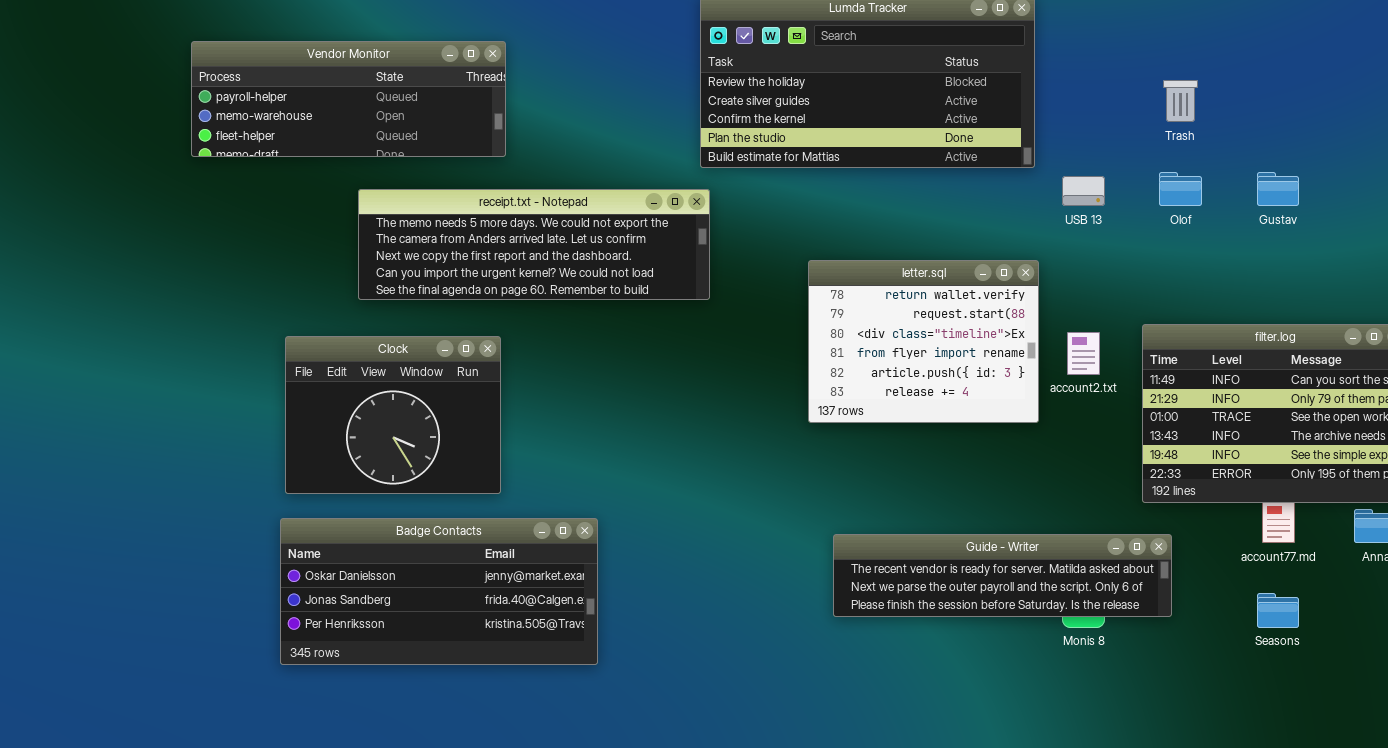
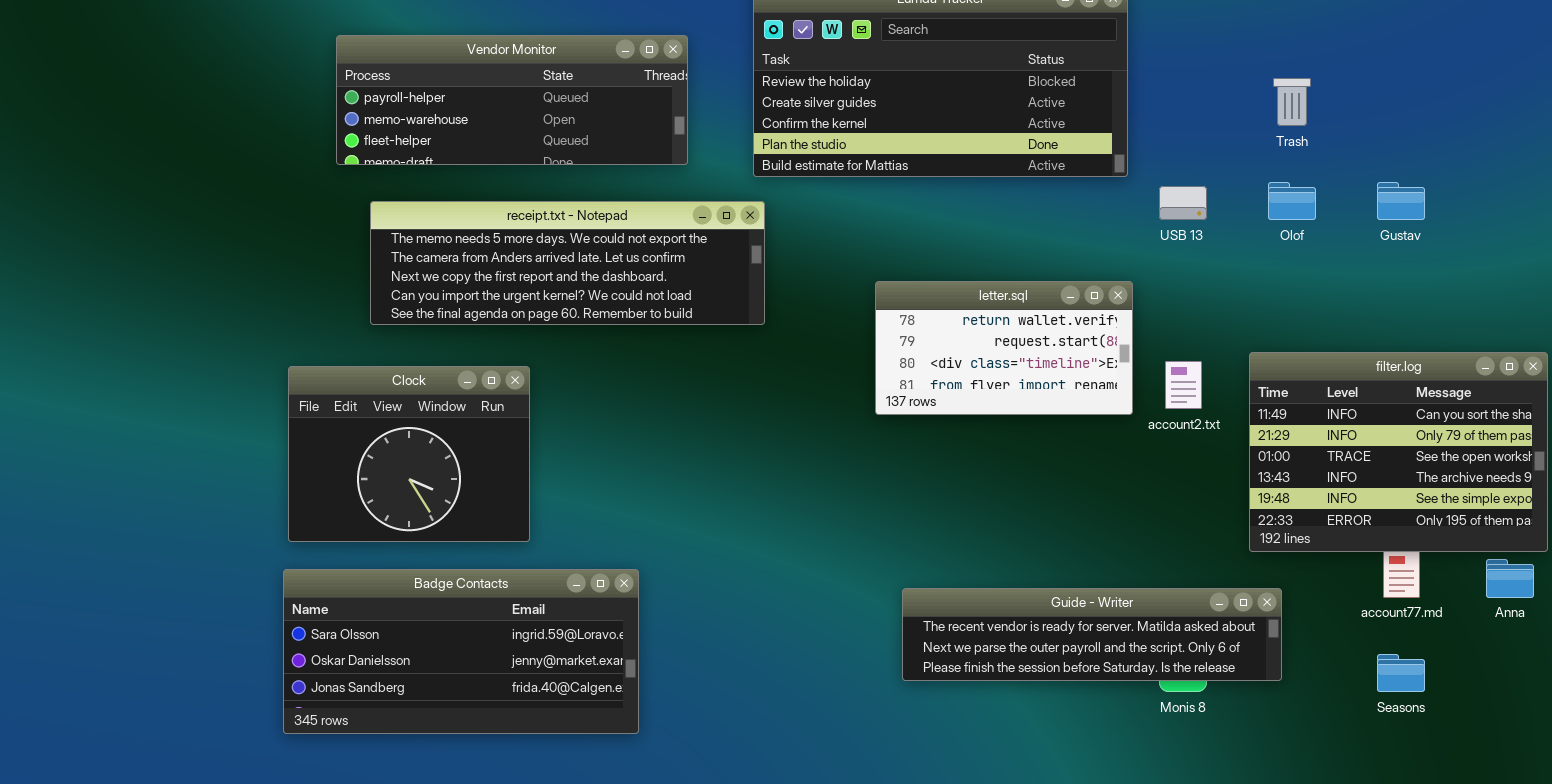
Vendor Monitor: [191,41,506,157] -> [336,35,688,165], moved
letter.sql: [808,260,1039,423] -> [875,281,1133,415], resized
Badge Contacts: [280,518,598,665] -> [283,569,639,734], scrolled up 1 row

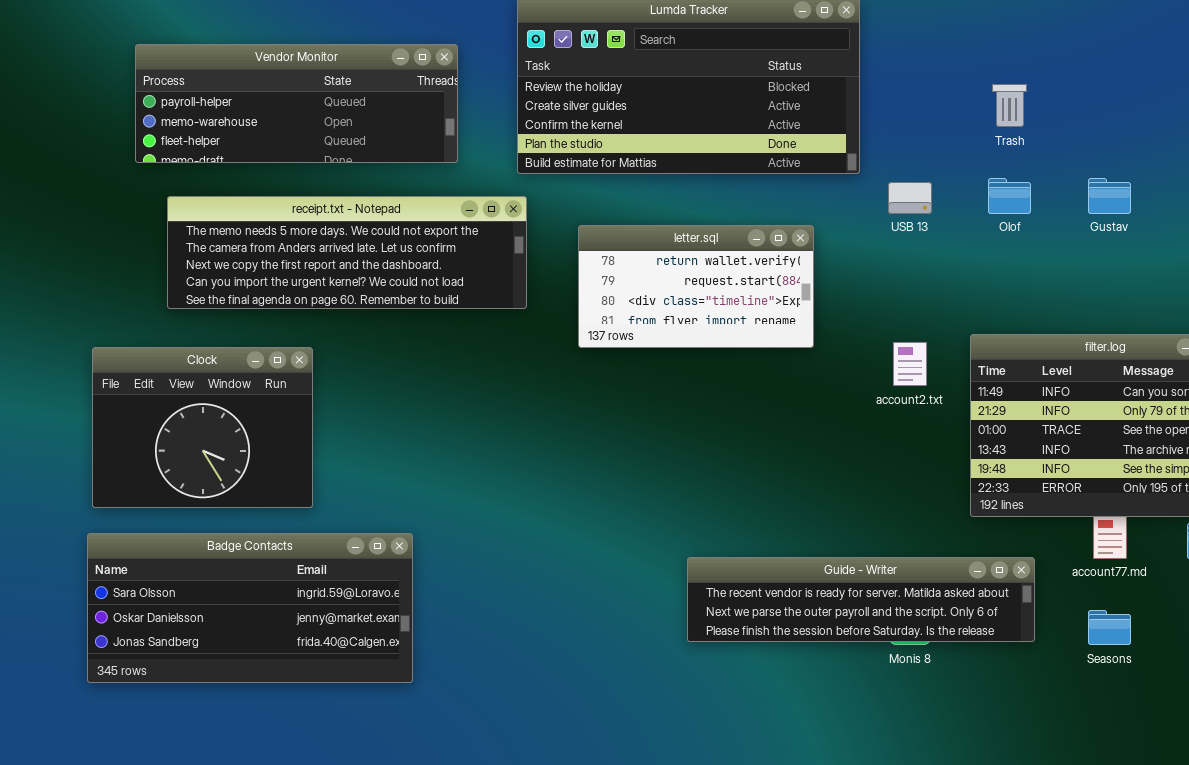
letter.sql: [875,281,1133,415] -> [578,225,814,348], moved
Guide - Writer: [902,588,1282,681] -> [687,557,1035,642], moved

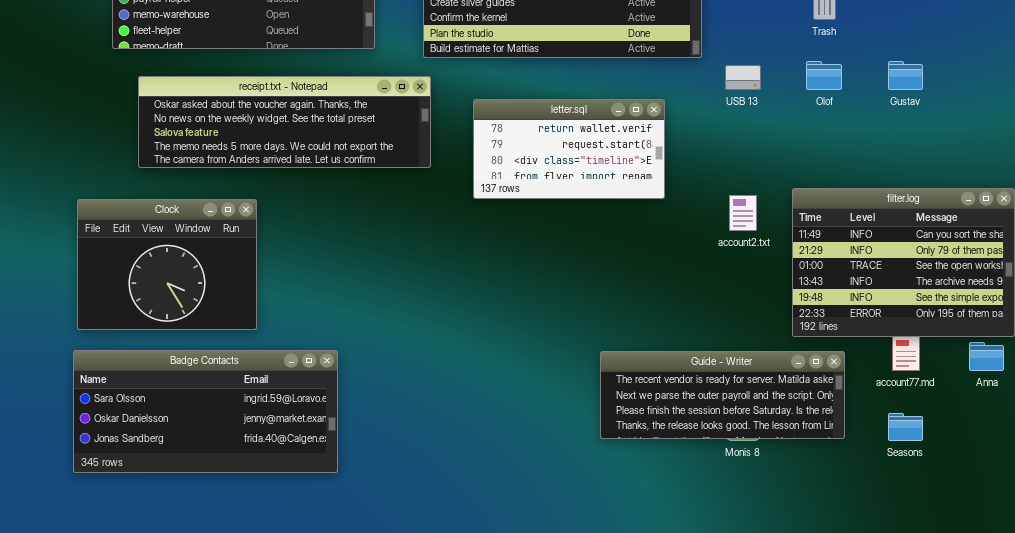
receipt.txt - Notepad: [167,196,527,309] -> [138,76,431,168], scrolled up 3 rows
Guide - Writer: [687,557,1035,642] -> [600,351,845,439], resized

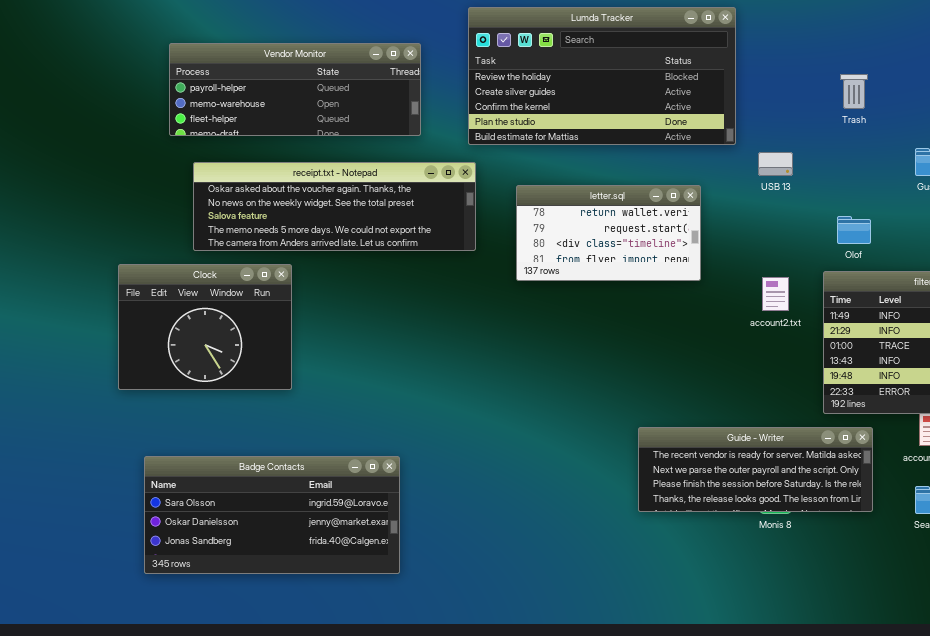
Olof: [806,61,842,90] -> [837,216,871,244], moved
Clock: [77,199,257,330] -> [118,264,292,390], moved
Badge Contacts: [73,350,338,473] -> [144,456,400,574], moved

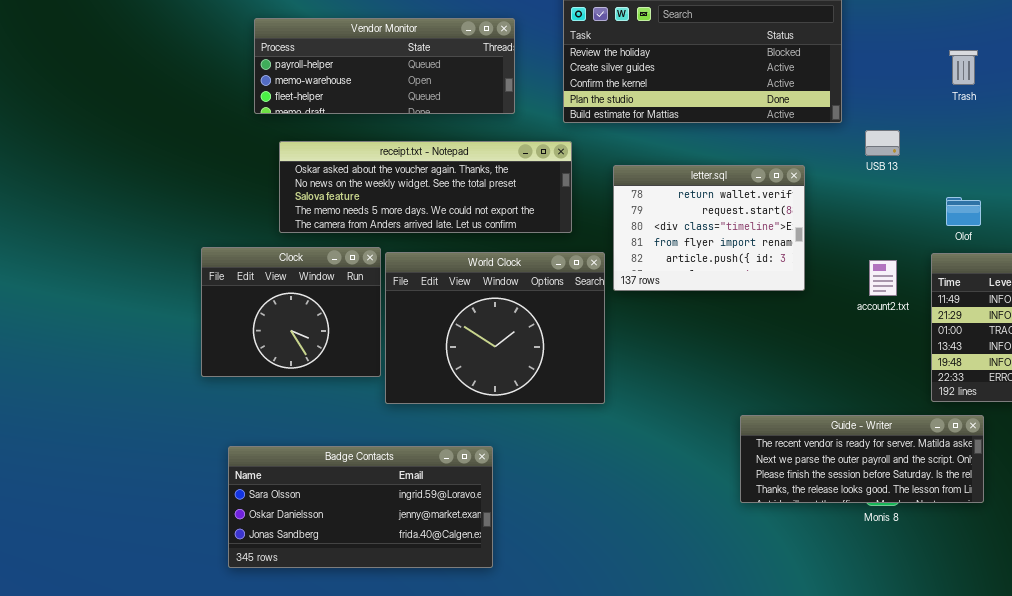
letter.sql: [516,185,701,281] -> [613,165,805,291], resized
World Clock: none -> [385,252,605,404], opened

